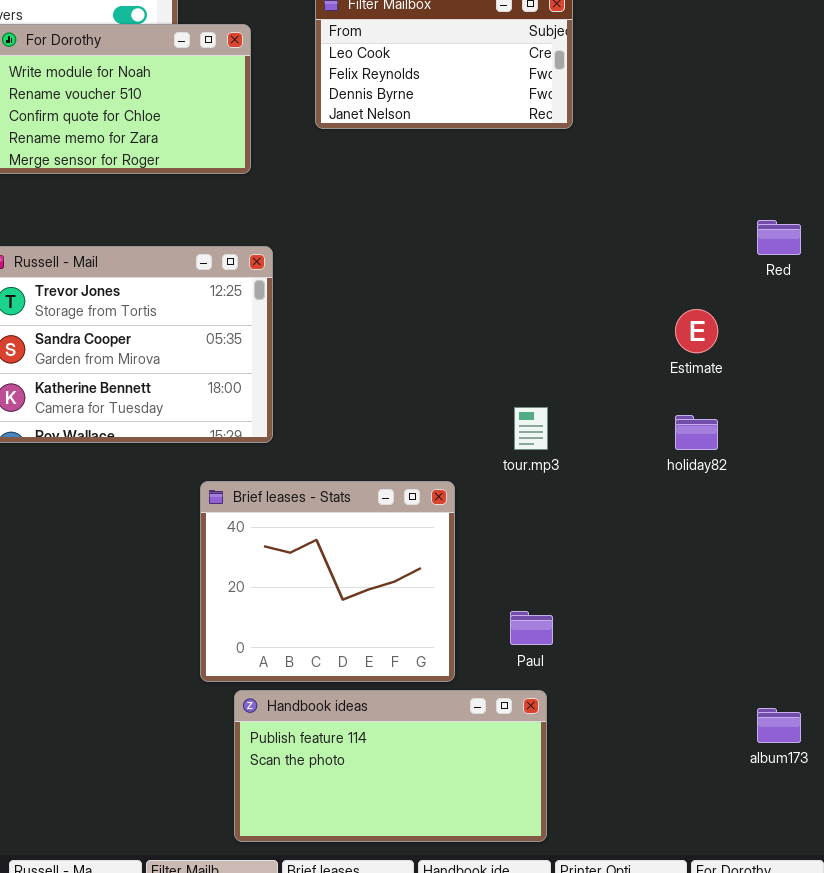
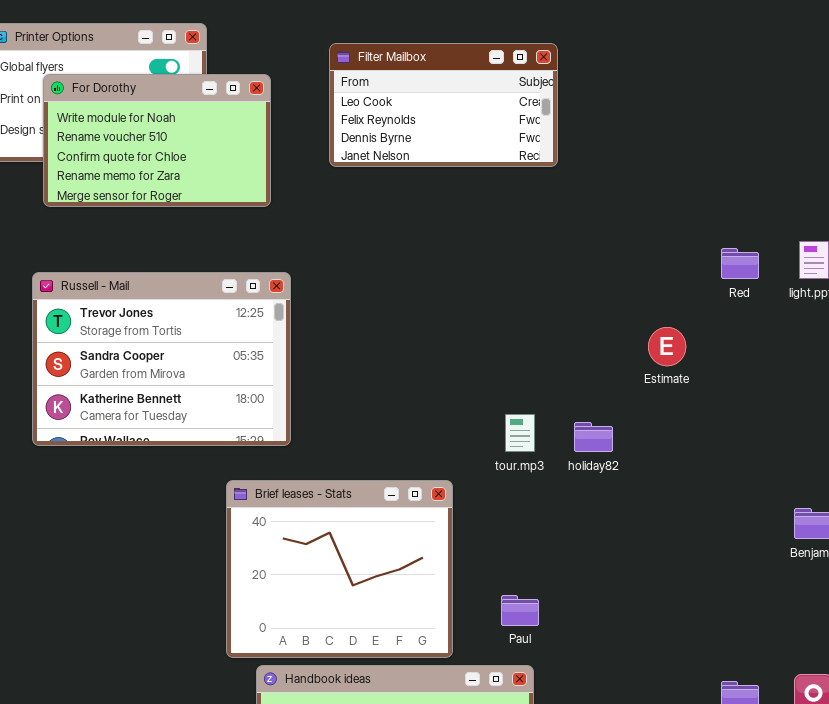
holiday82: [675,415,718,450] -> [574,422,613,452], moved

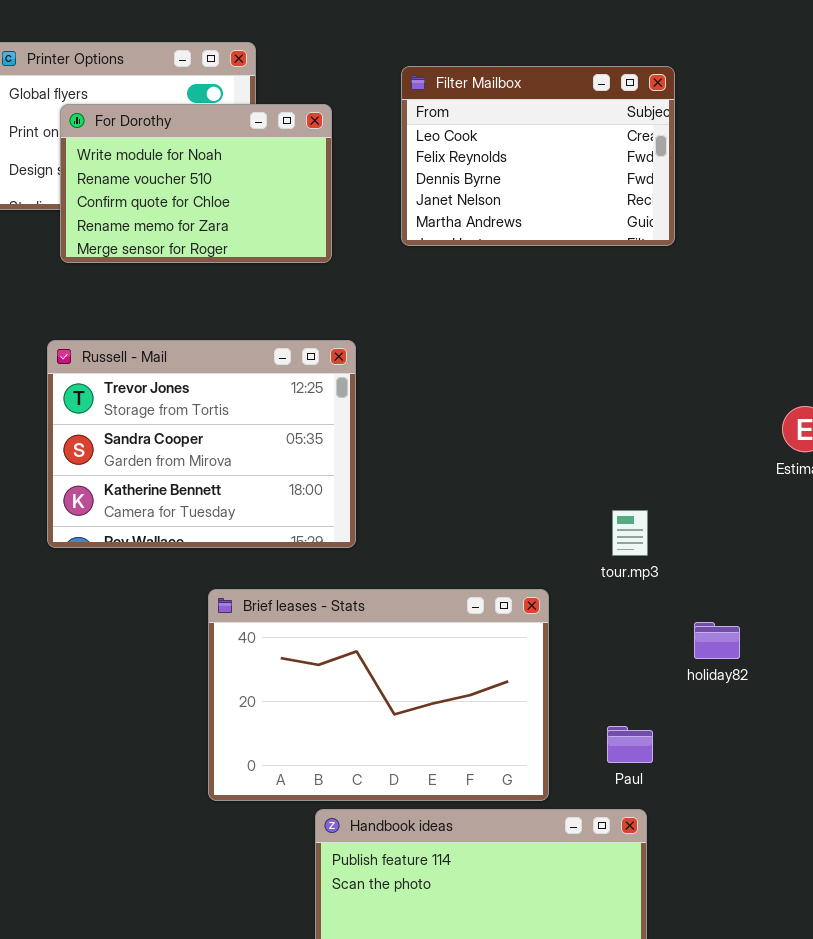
Filter Mailbox: [329,43,558,167] -> [401,66,675,246], resized
holiday82: [574,422,613,452] -> [694,622,740,659], moved
Brief leases - Stats: [226,480,453,658] -> [208,589,549,801], resized

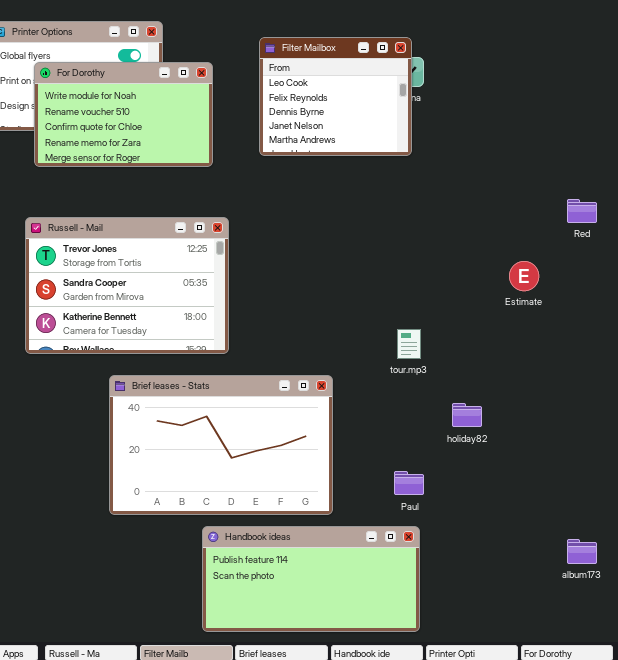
Filter Mailbox: [401,66,675,246] -> [259,37,412,156], resized
Brief leases - Stats: [208,589,549,801] -> [109,375,333,515], moved

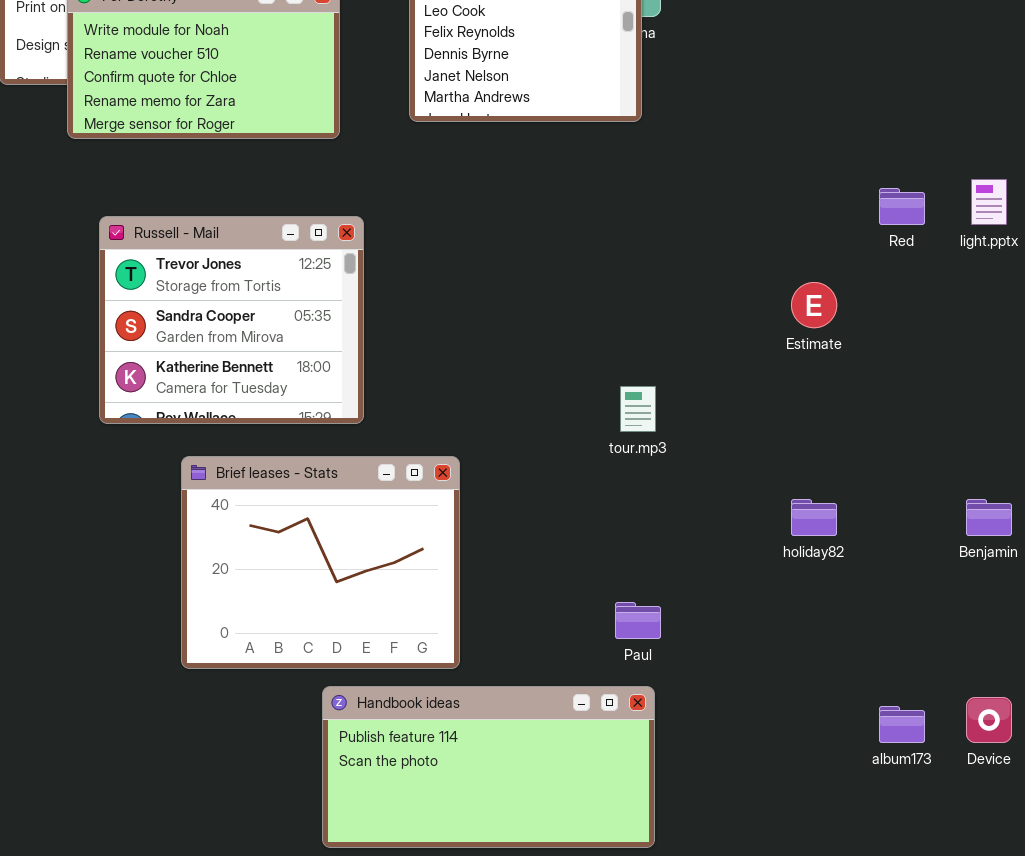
Russell - Mail: [25,217,229,354] -> [99,216,364,424], resized
Brief leases - Stats: [109,375,333,515] -> [181,456,460,669], resized
holiday82: [452,403,482,427] -> [791,499,837,536], moved

